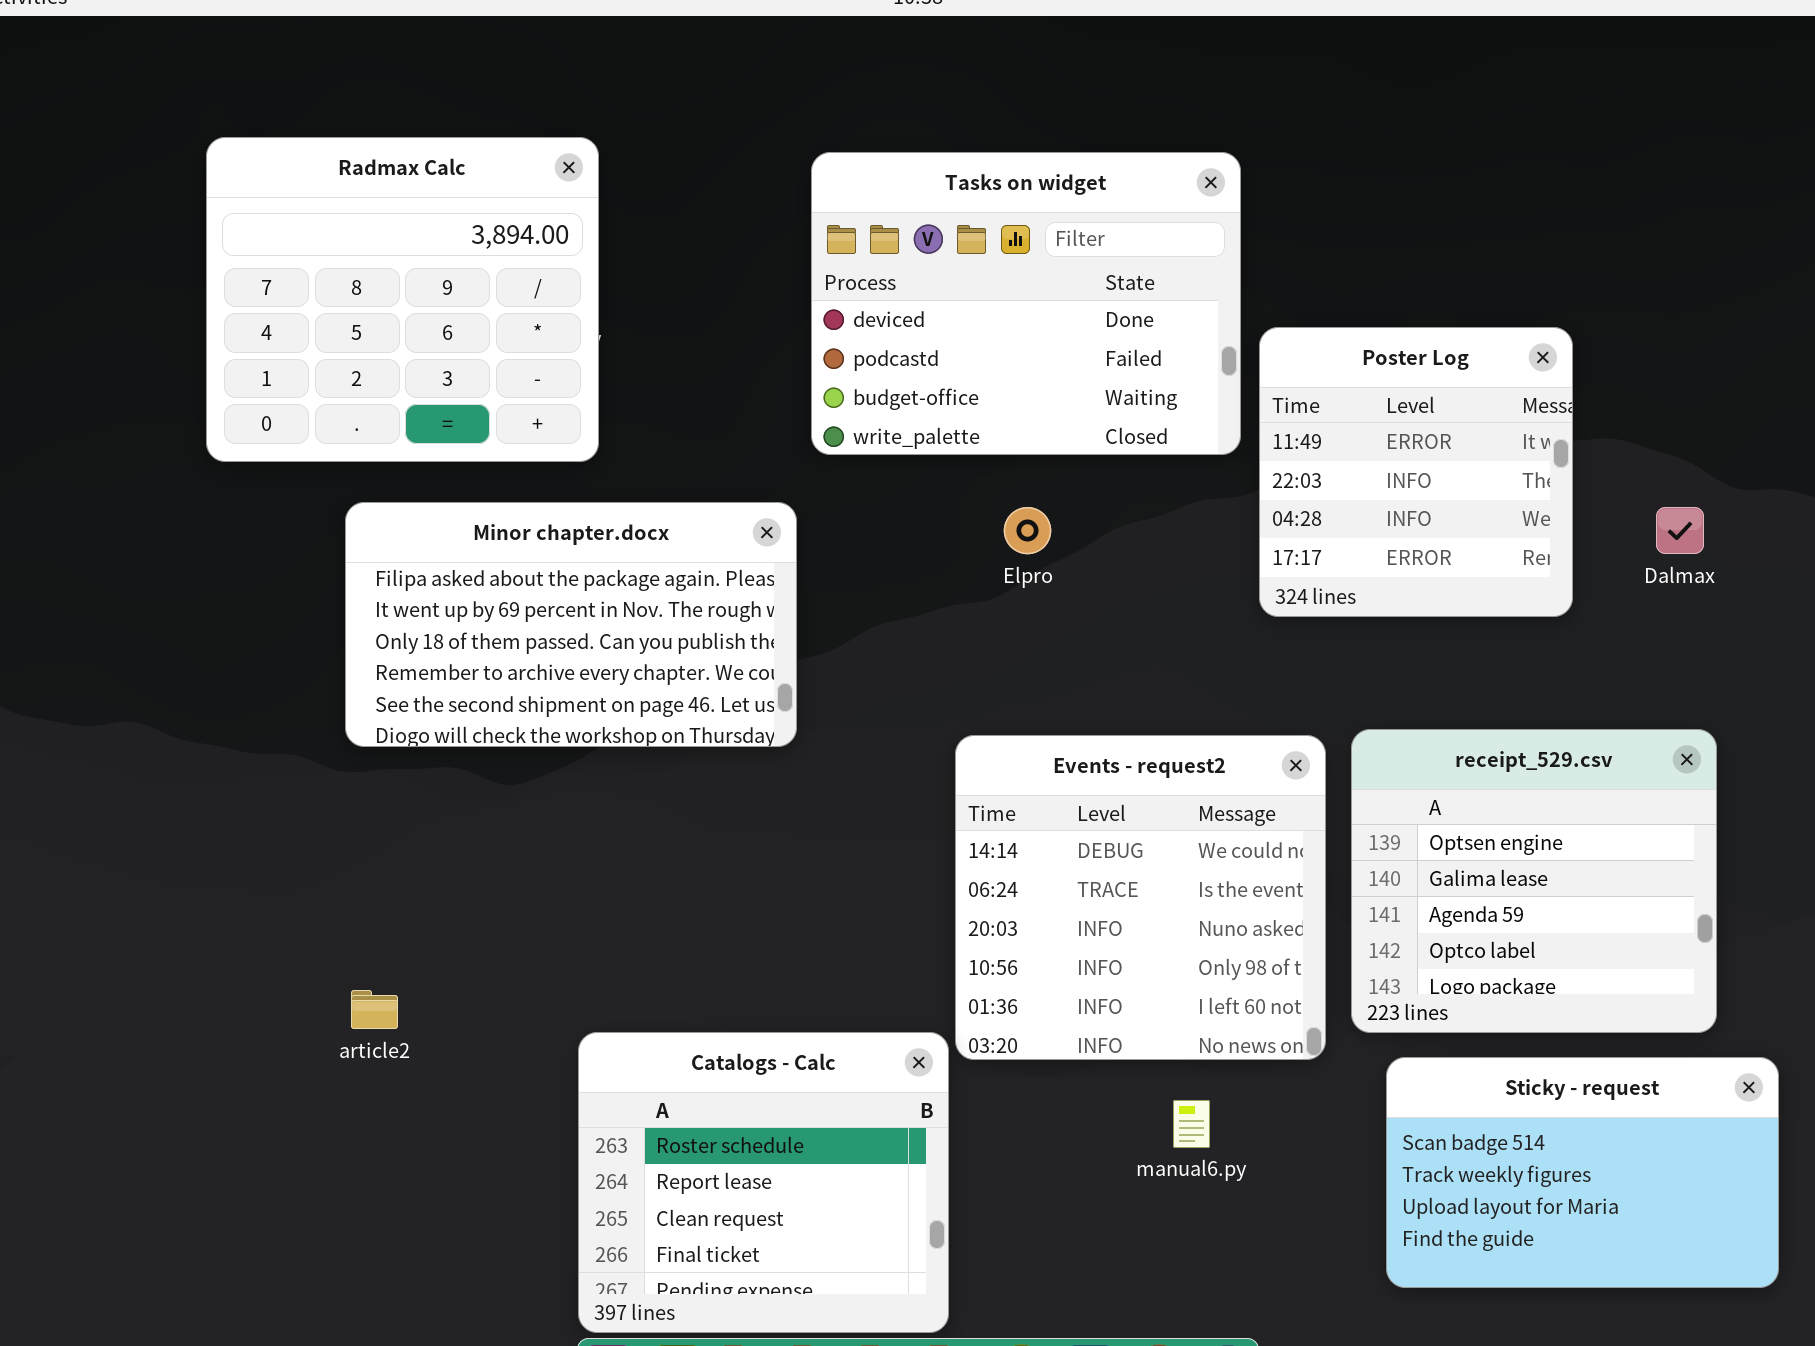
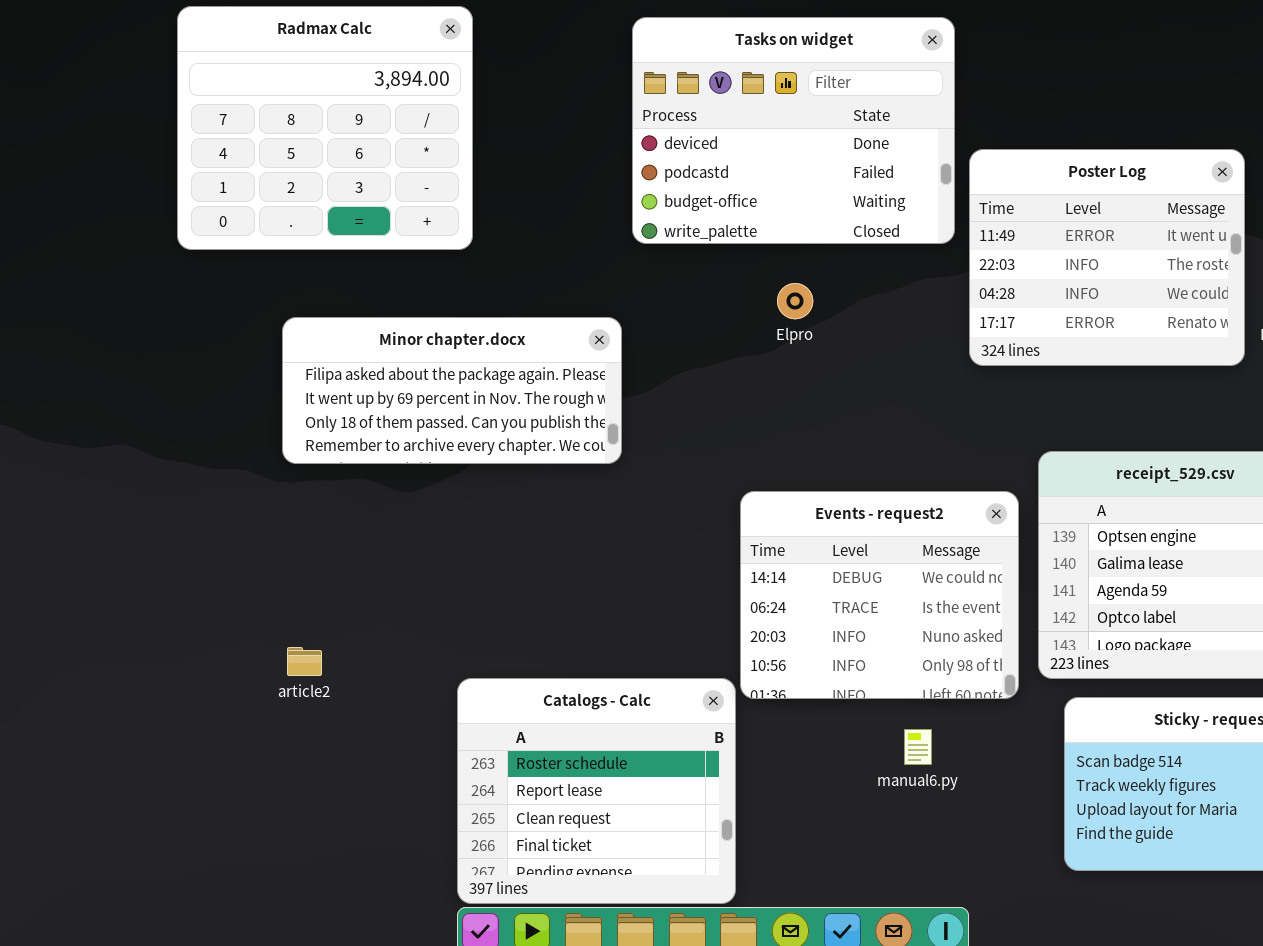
Poster Log: [1259,327,1573,617] -> [969,149,1245,366], resized
Minor chapter.docx: [345,502,797,747] -> [282,317,622,464], resized
Events - request2: [955,735,1326,1060] -> [740,491,1019,699], resized

